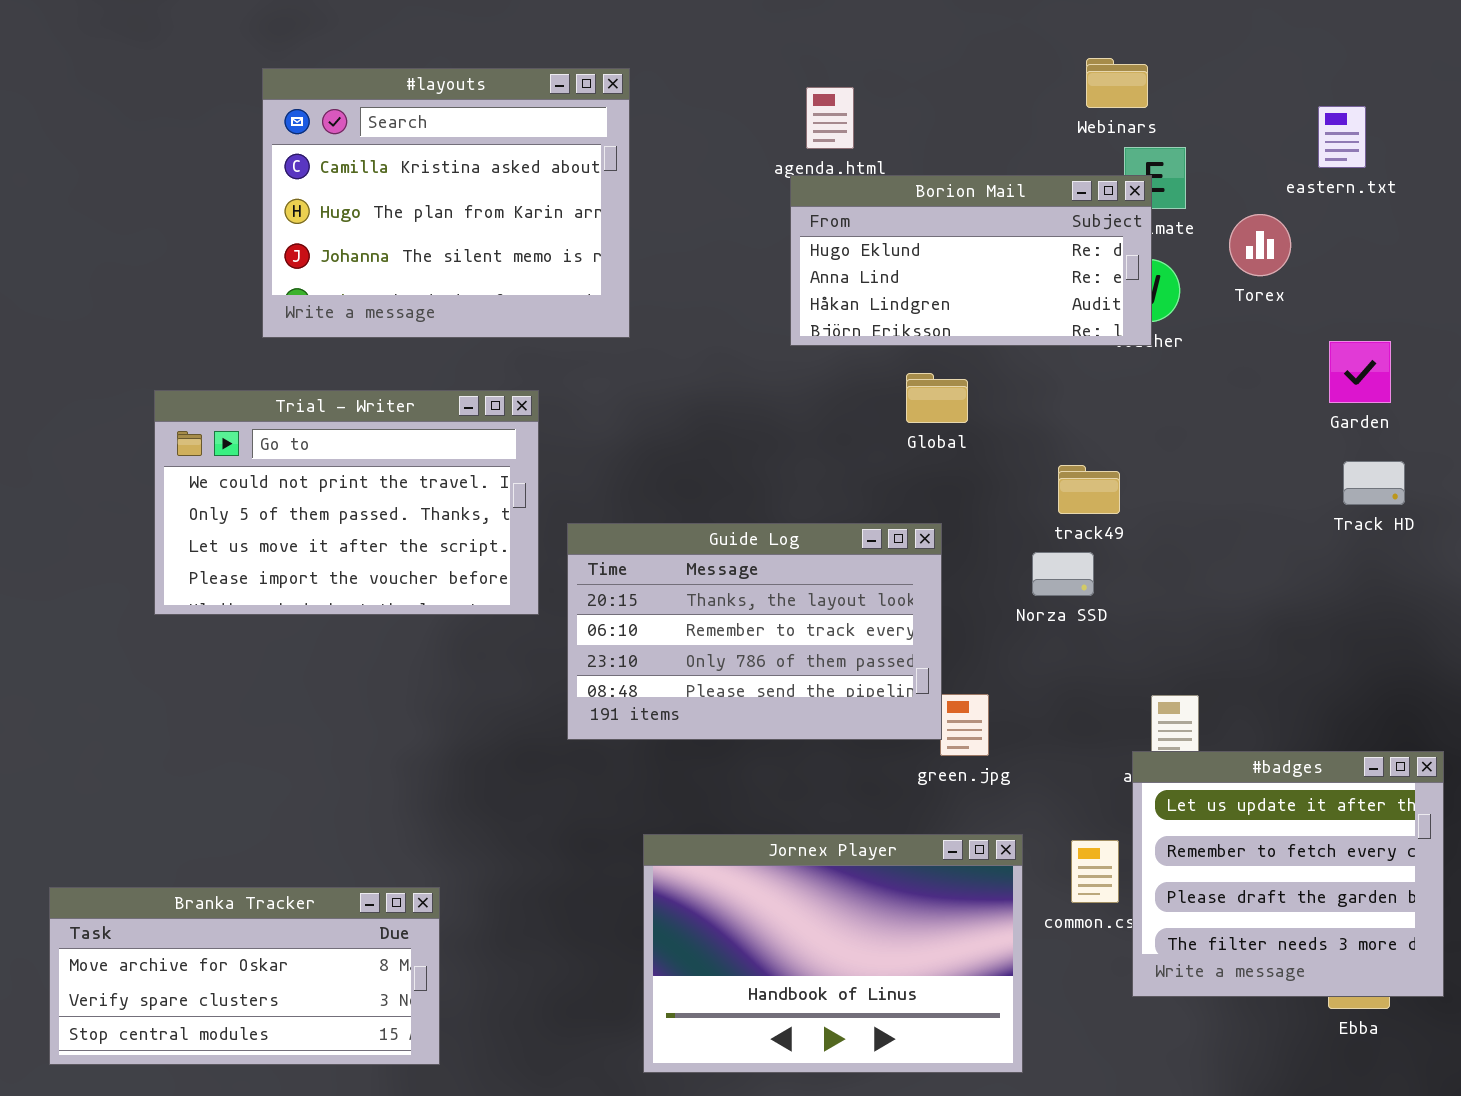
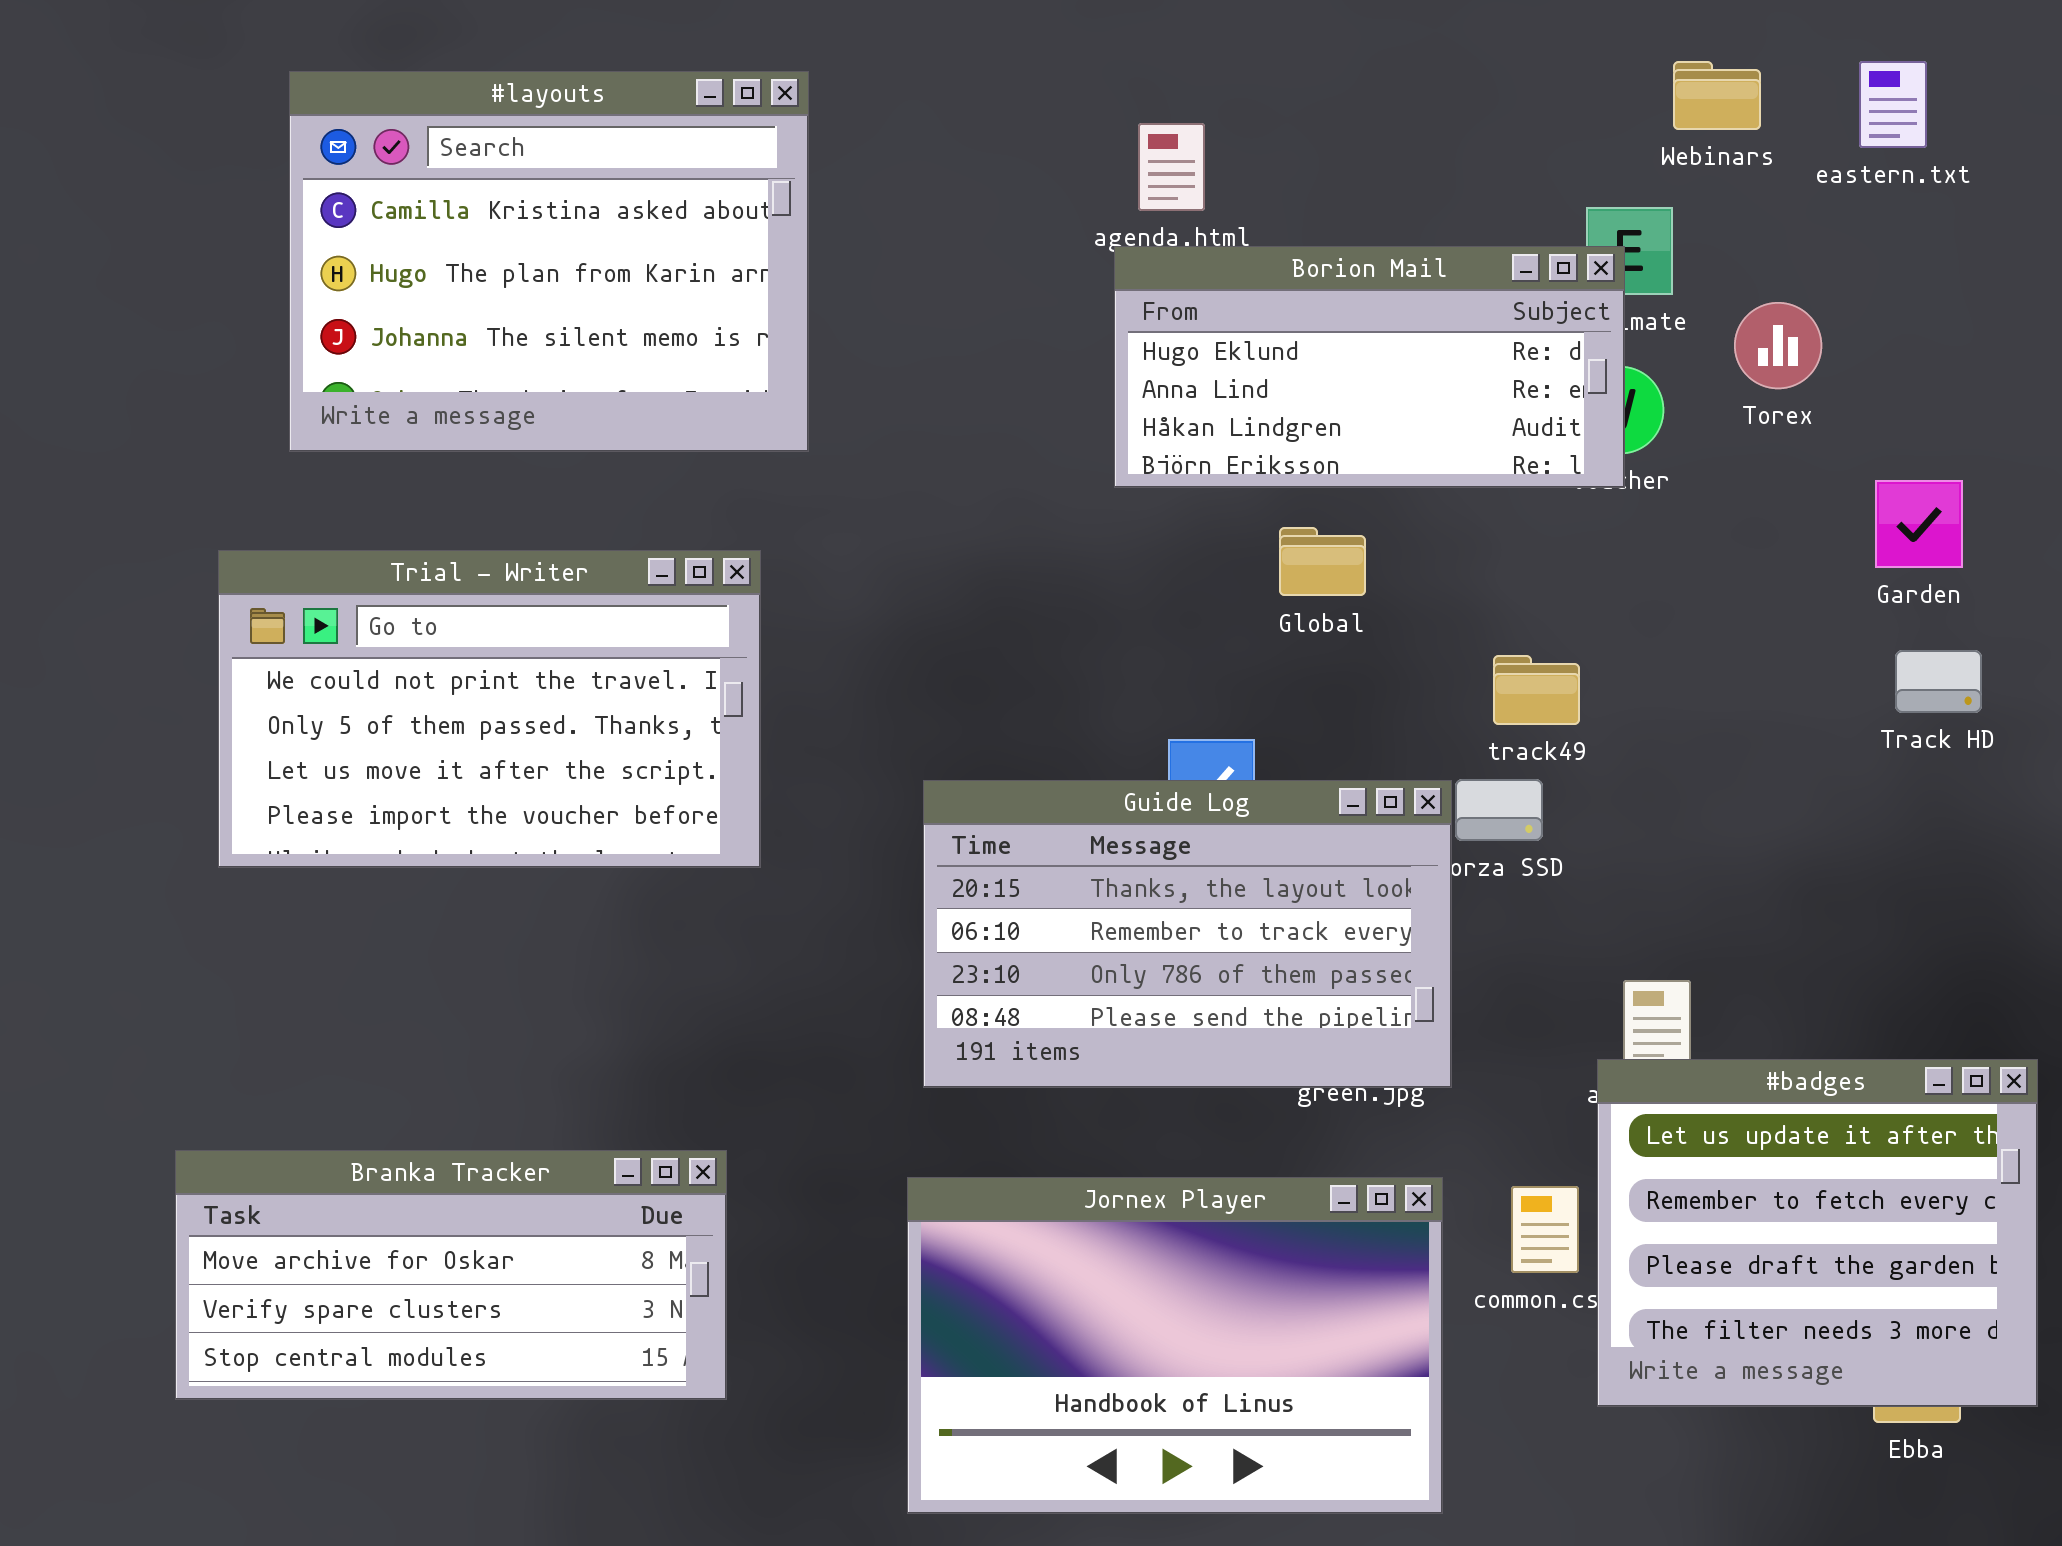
Webinars: [1086,58,1148,108] -> [1673,61,1761,130], moved
#layouts: [262,68,630,338] -> [289,71,809,452], moved
eastern.txt: [1318,106,1366,168] -> [1859,61,1927,148], moved
Guide Log: [567,523,942,740] -> [923,780,1452,1088], moved
Branka Tracker: [49,887,440,1065] -> [175,1150,727,1400], moved

